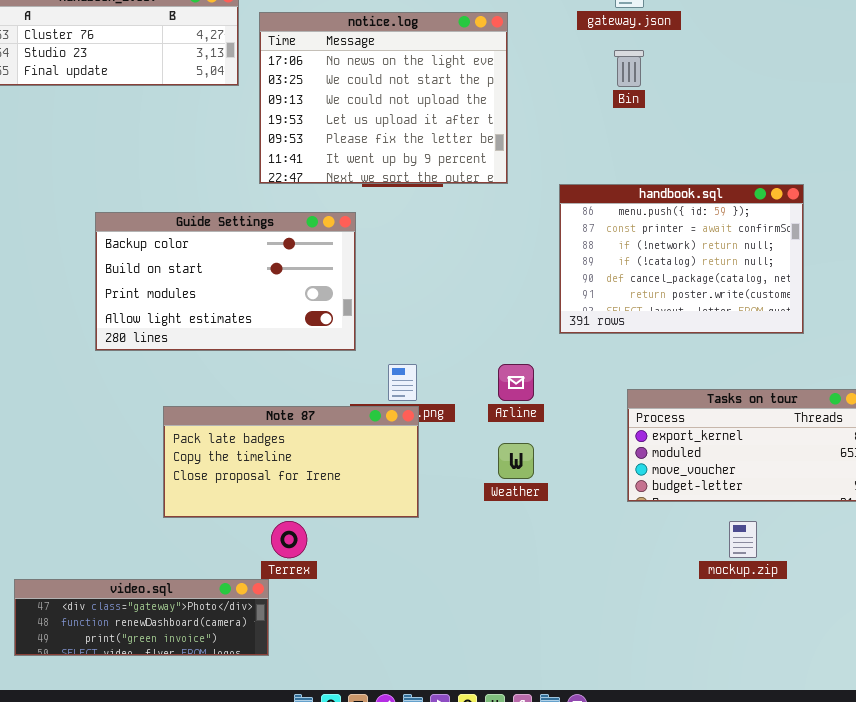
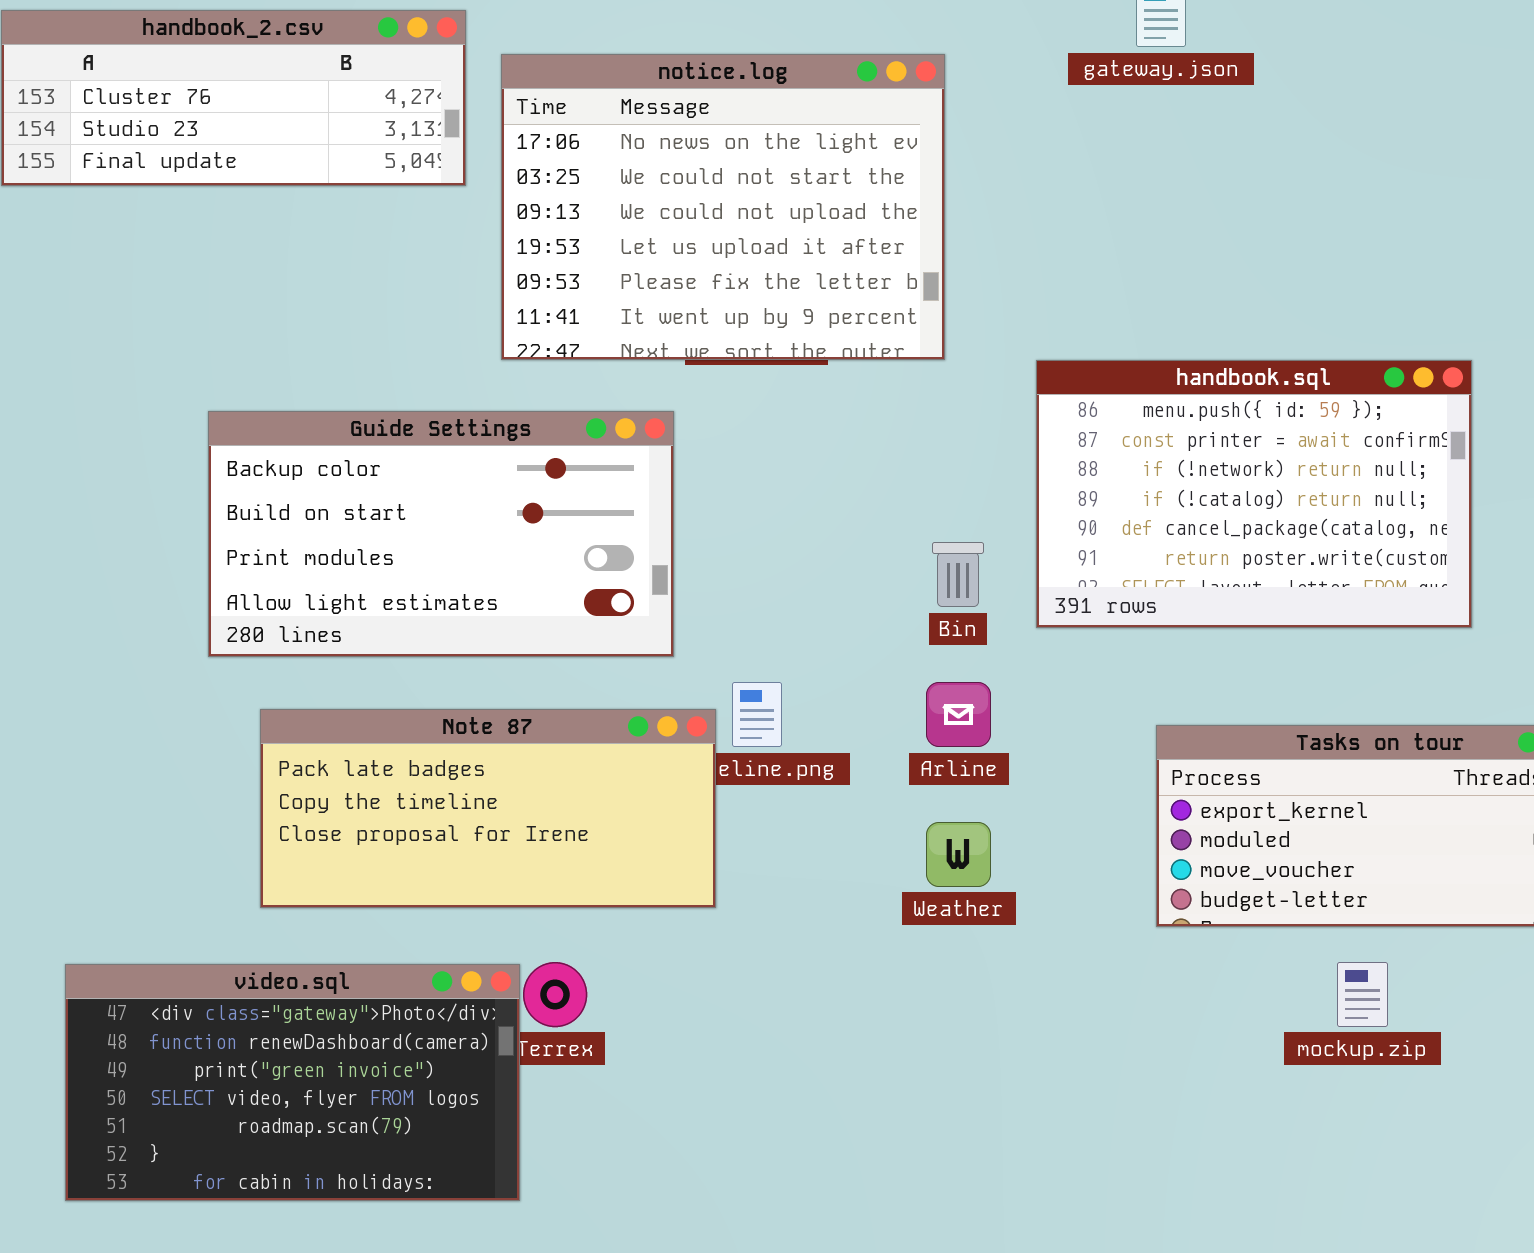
Bin: [614,50,644,87] -> [932,542,984,607], moved
Note 87: [163,406,419,518] -> [260,709,716,908], moved
video.sql: [14,579,269,656] -> [65,964,520,1201], resized

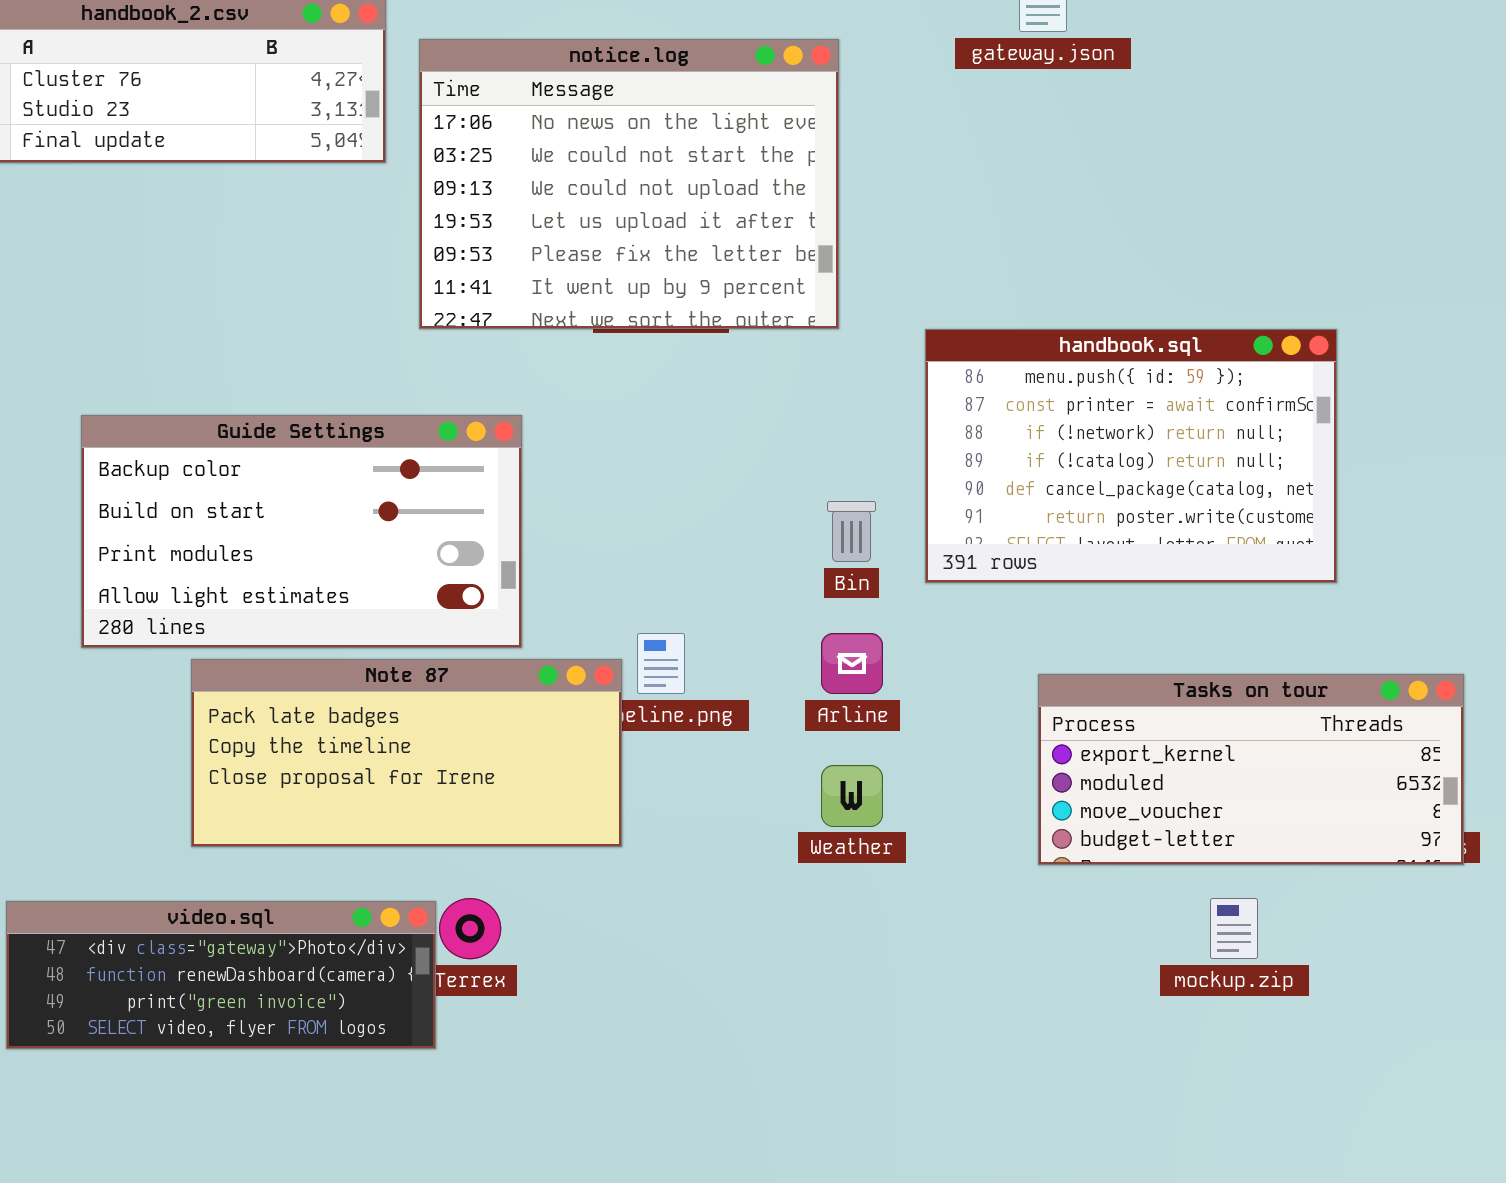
Guide Settings: [208,411,674,657] -> [81,415,522,648], moved
video.sql: [65,964,520,1201] -> [6,901,436,1049], resized

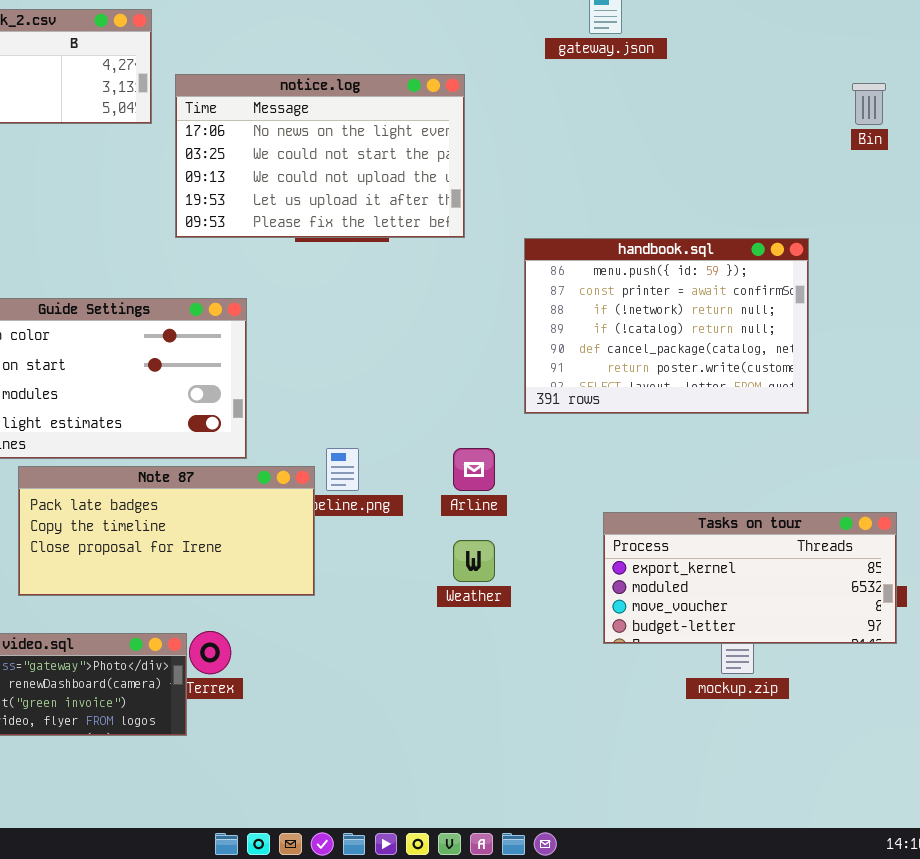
notice.log: [419,39,839,329] -> [175,74,465,238], resized
Bin: [827,501,876,562] -> [852,83,886,125], moved
Tasks on tour: [1038,674,1464,865] -> [603,512,897,644], moved

